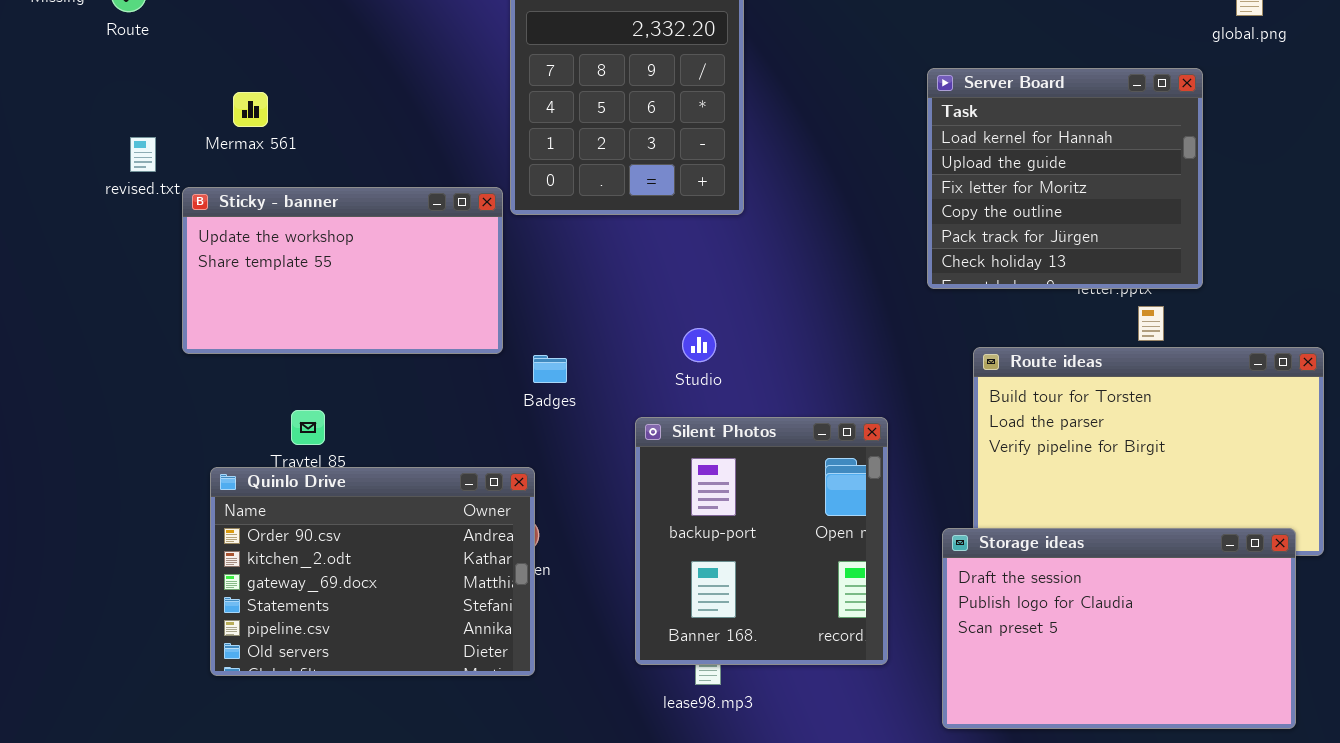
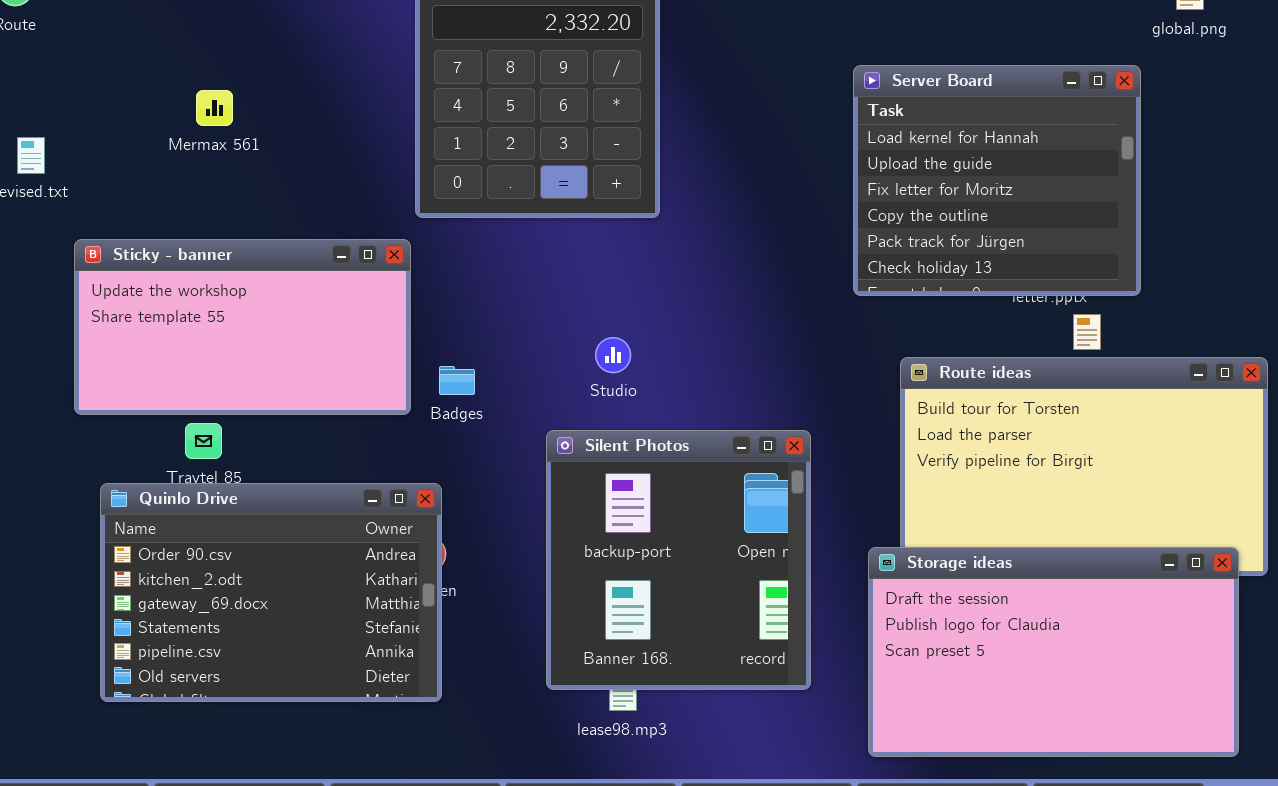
Mermax 561: [233,92,268,127] -> [196,90,233,126], moved
Sticky - banner: [182,187,503,354] -> [74,239,411,415], moved

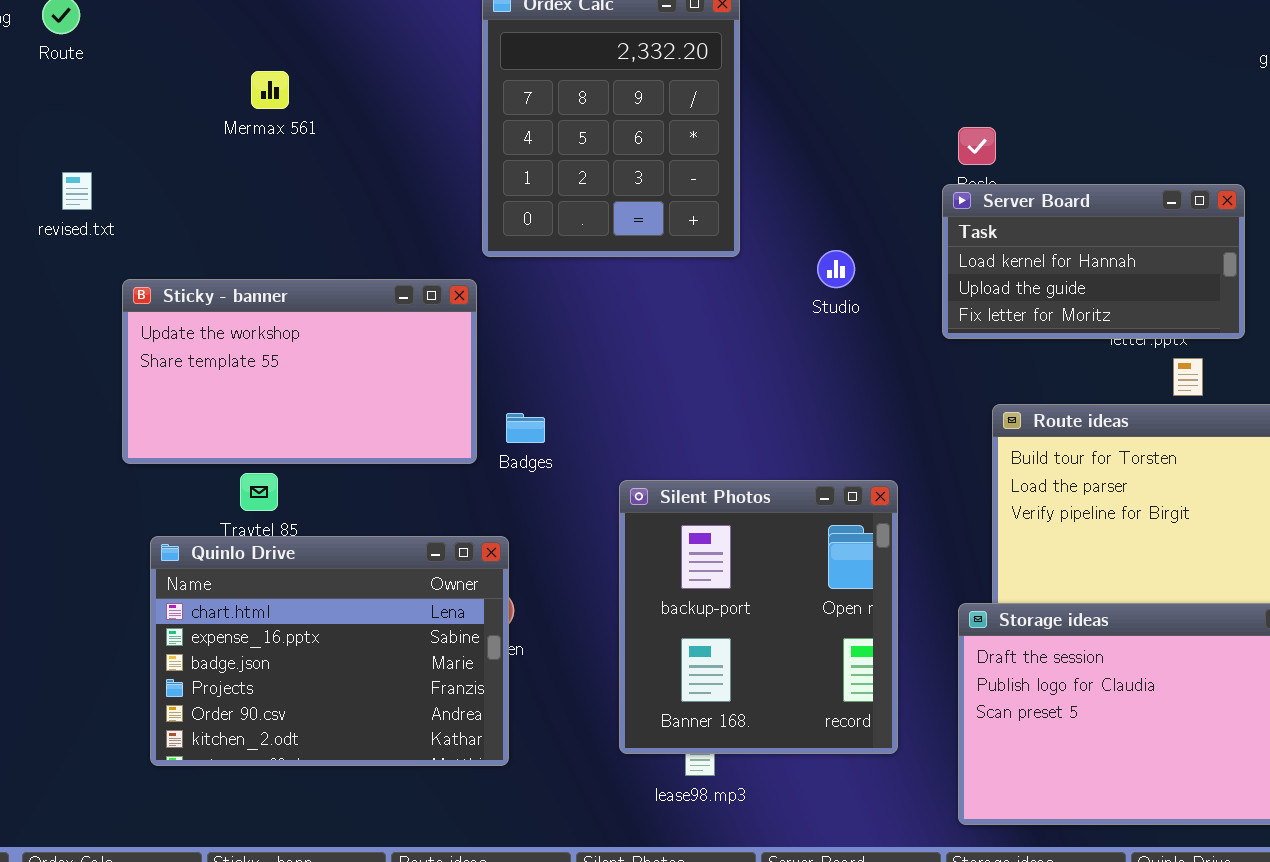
Server Board: [853,65,1141,296] -> [942,184,1245,339], resized
Mermax 561: [196,90,233,126] -> [251,71,289,109], moved
Studio: [595,337,631,373] -> [817,250,855,288], moved
Quinlo Drive: [100,483,442,702] -> [150,536,509,766], scrolled up 4 rows

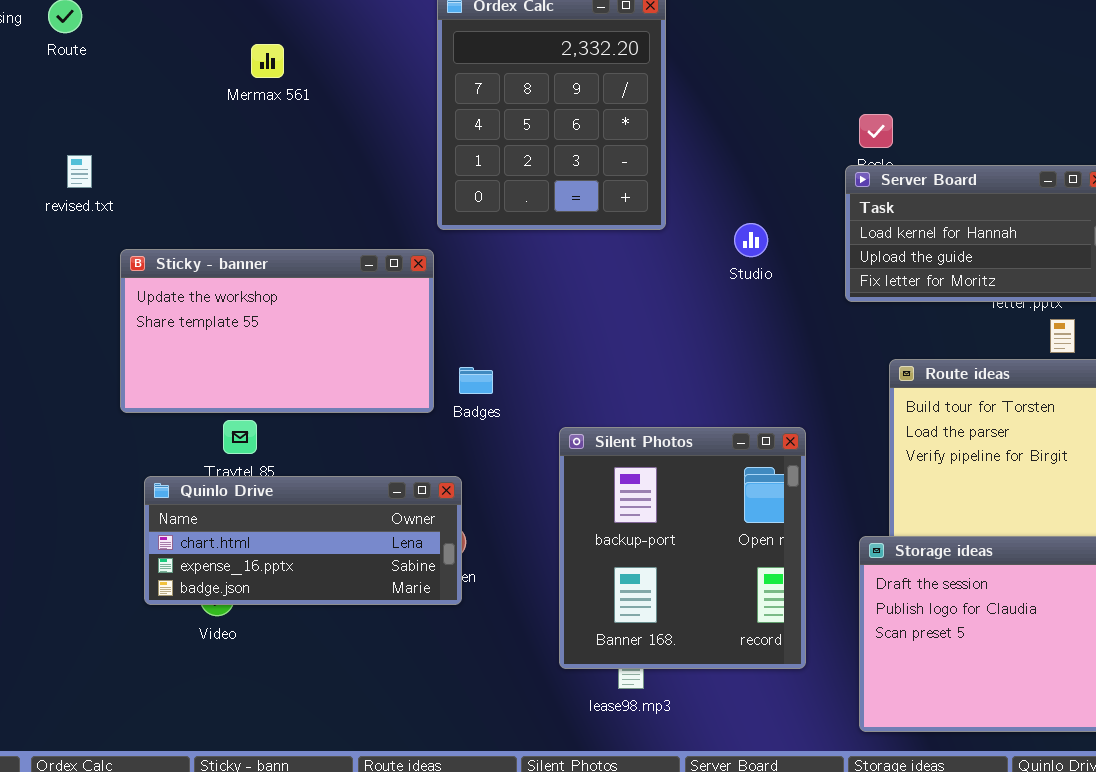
Mermax 561: [251,71,289,109] -> [251,44,284,78], moved
Quinlo Drive: [150,536,509,766] -> [144,476,462,605], resized

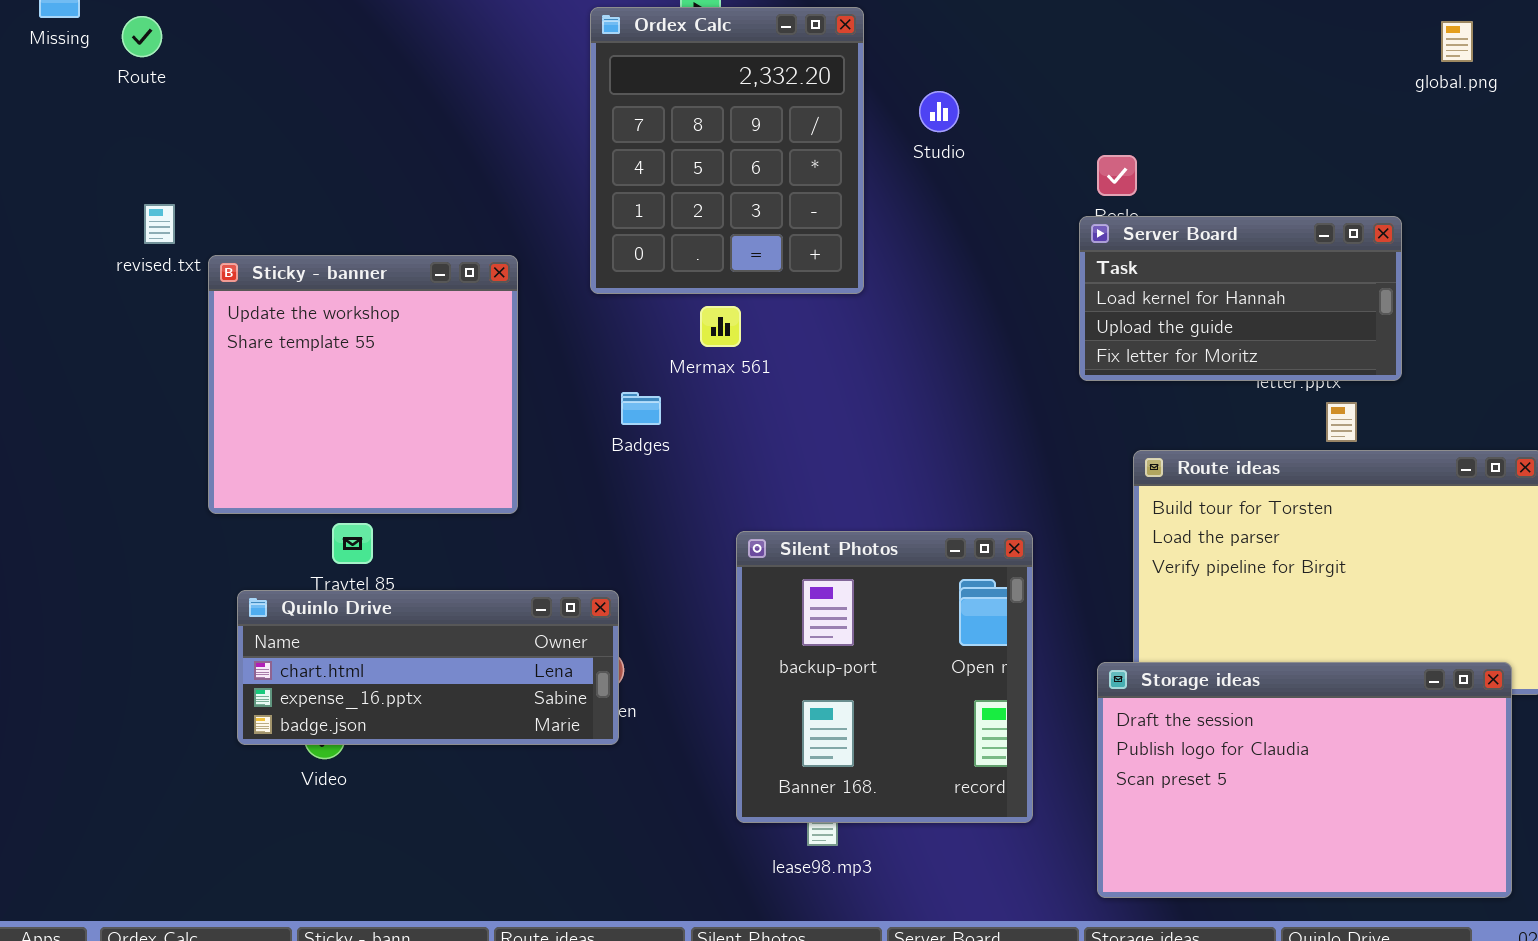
Mermax 561: [251,44,284,78] -> [700,306,741,347], moved
Studio: [734,223,768,257] -> [919,91,959,132], moved
Sticky - banner: [120,249,434,413] -> [208,255,518,514], resized
Badges: [459,367,493,394] -> [621,392,661,425], moved

